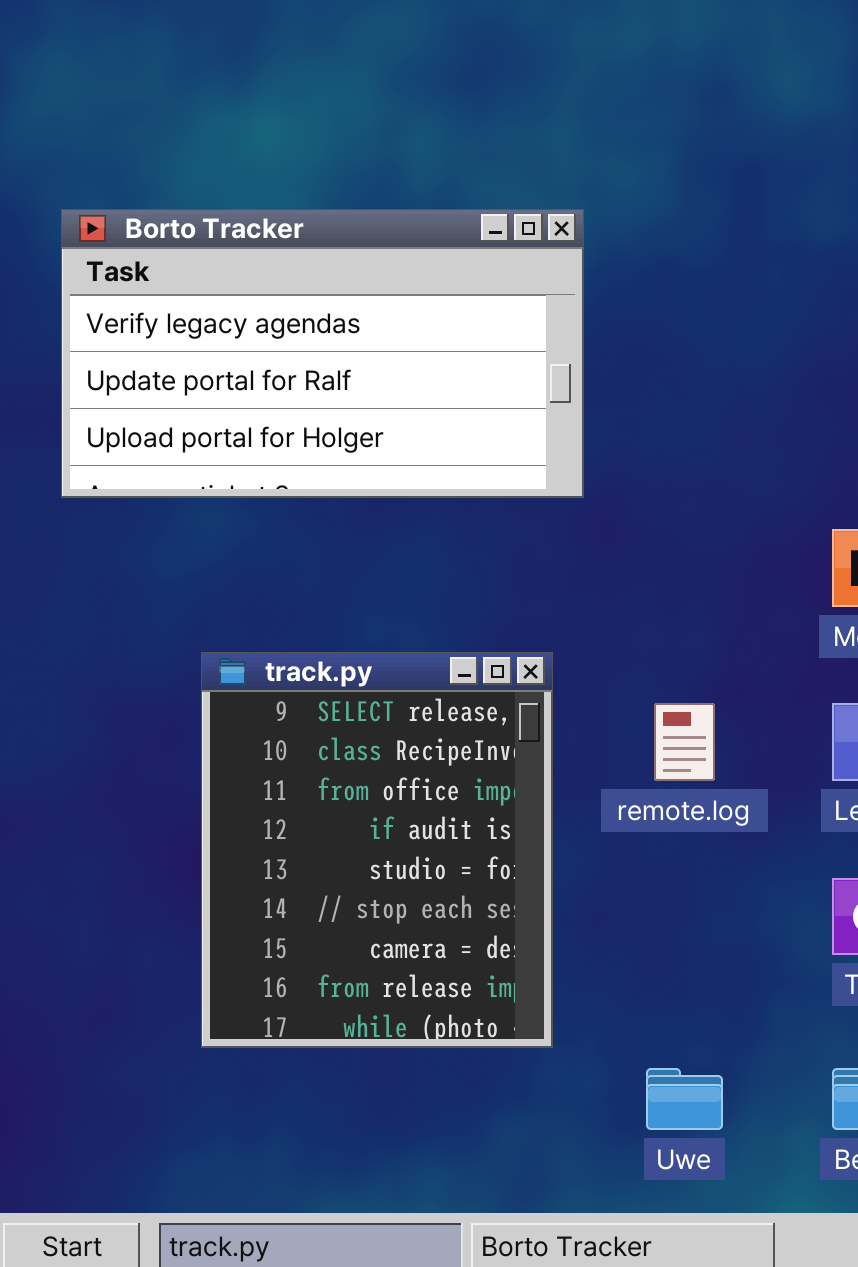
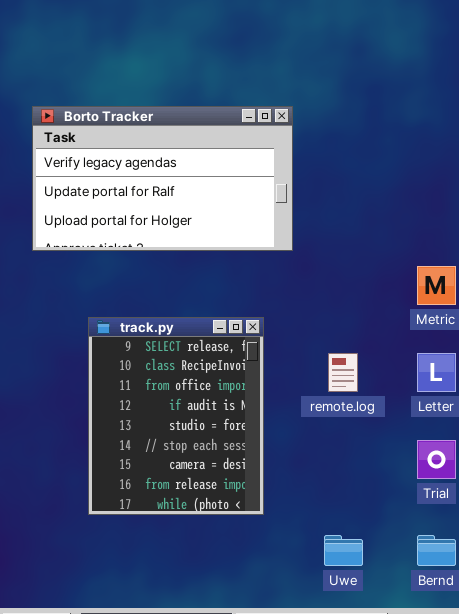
track.py: [201,652,553,1048] -> [88,317,264,515], moved

